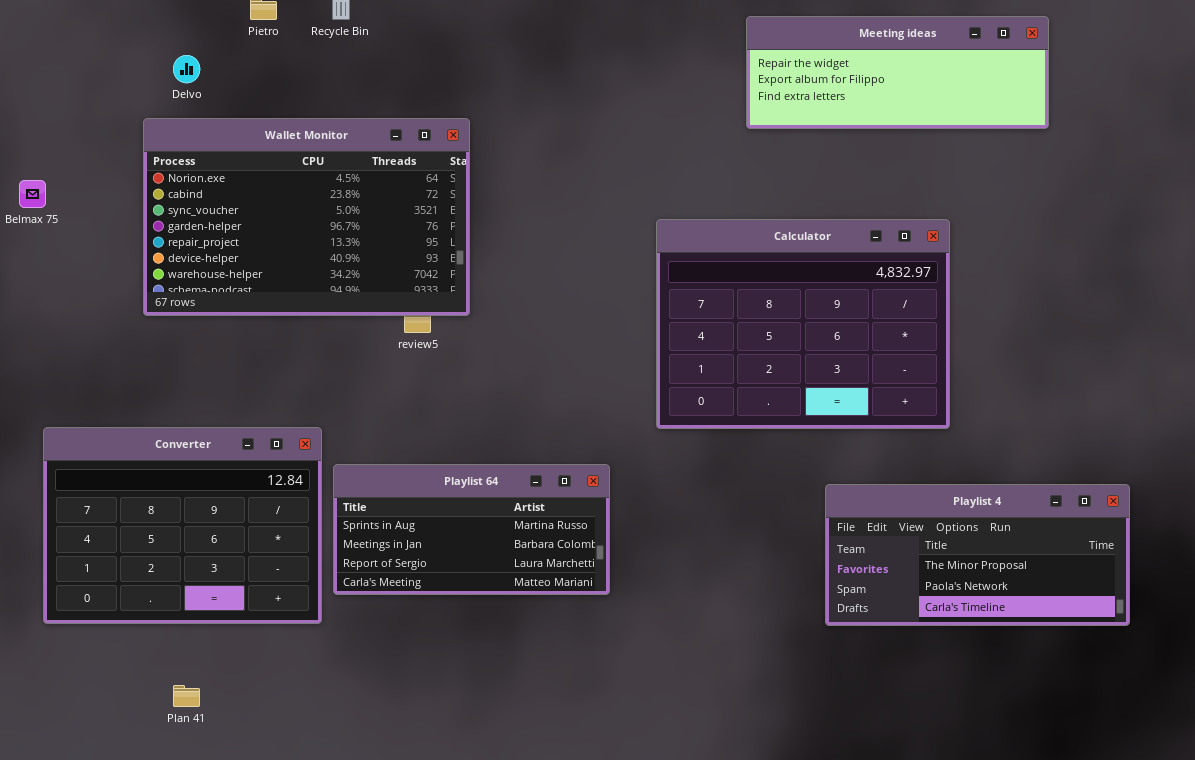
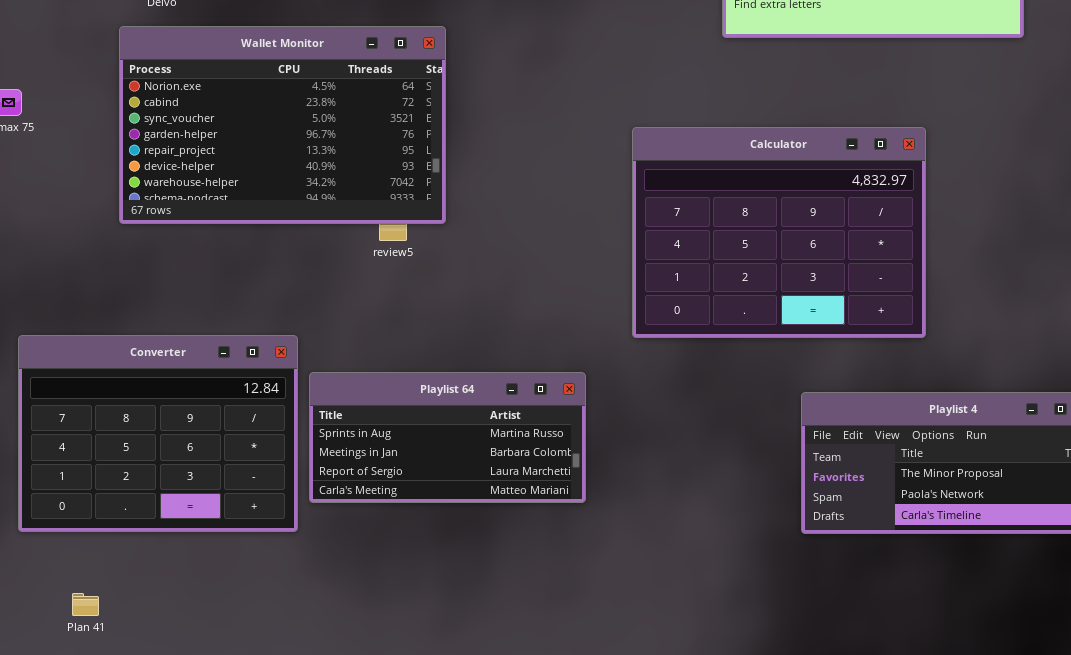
Plan 41: [173,685,200,707] -> [72,593,99,616], moved

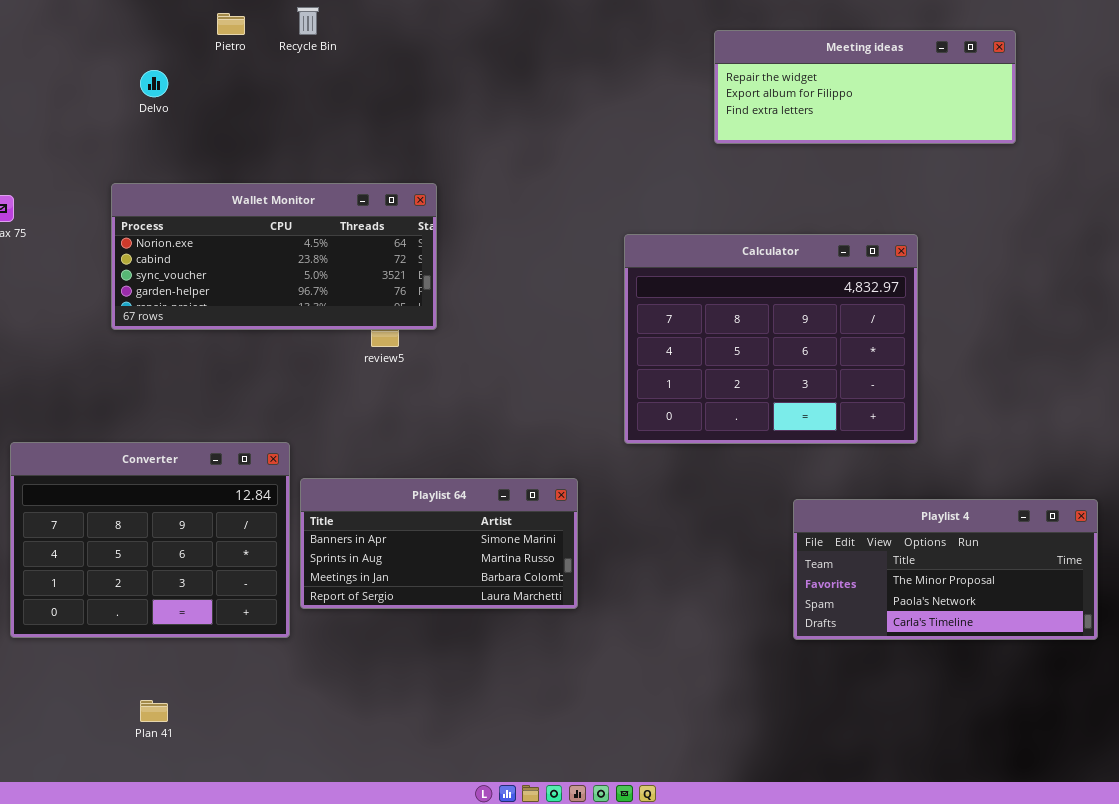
Wallet Monitor: [119,26,446,224] -> [111,183,437,330], resized
Playlist 64: [309,372,586,503] -> [300,478,578,609], scrolled up 1 row
Plan 41: [72,593,99,616] -> [140,700,168,722], moved

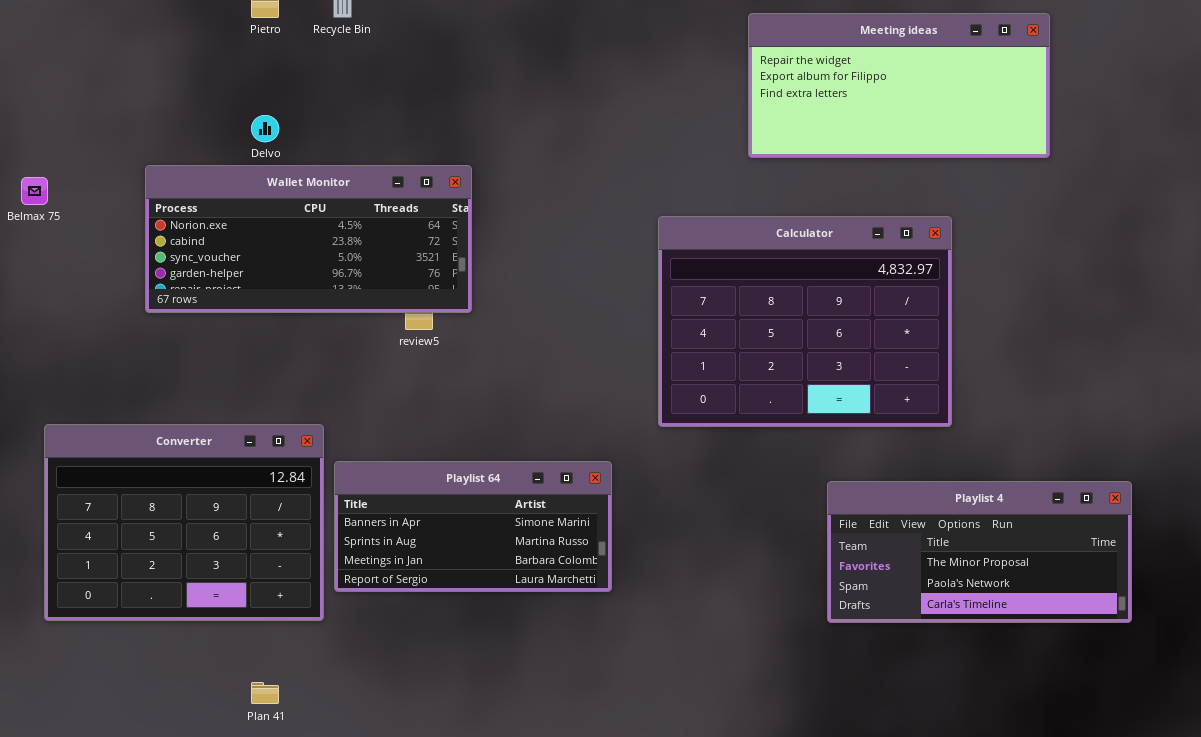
Meeting ideas: [714,30,1016,144] -> [748,13,1050,158], resized
Delvo: [140,70,168,97] -> [251,115,279,142], moved
Plan 41: [140,700,168,722] -> [251,682,279,704], moved

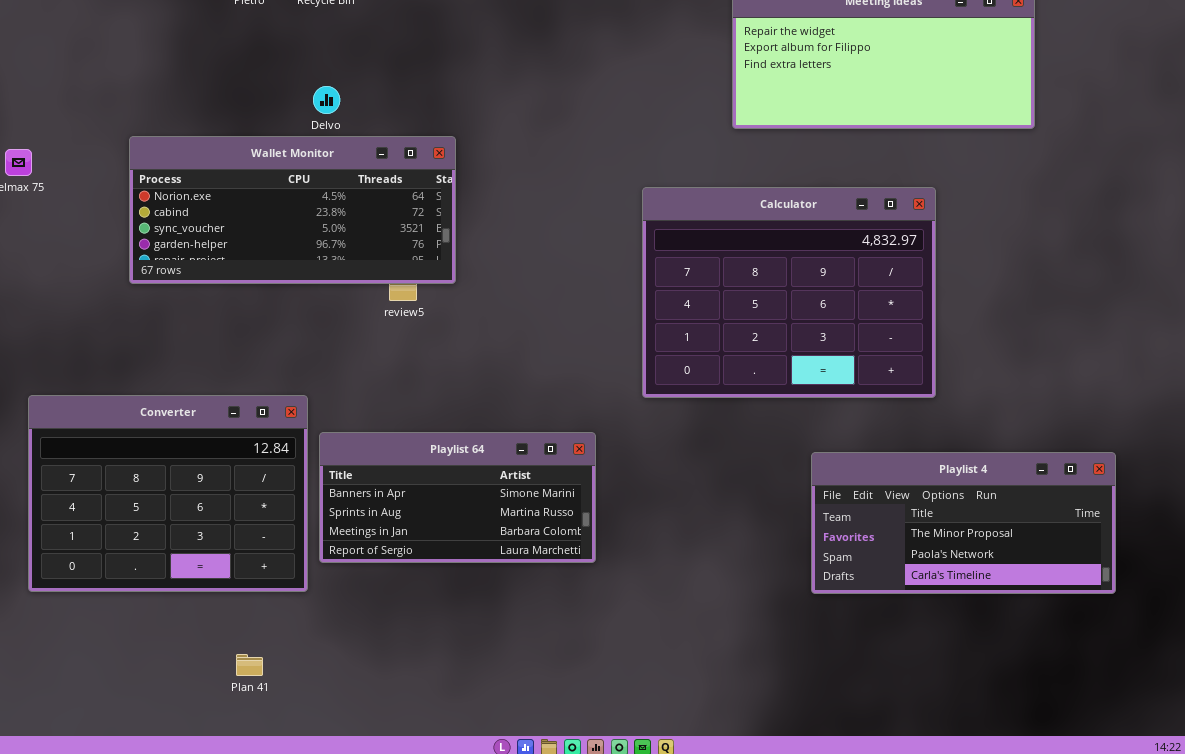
Delvo: [251,115,279,142] -> [313,86,340,114], moved

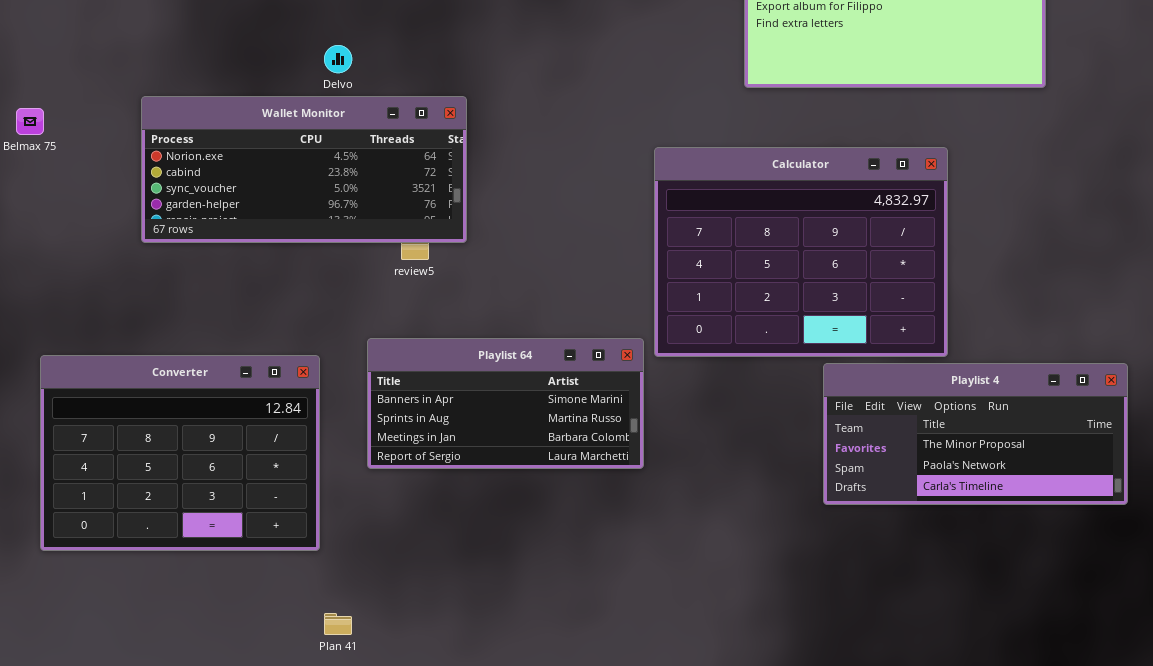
Playlist 64: [319,432,596,563] -> [367,338,644,469], moved
Playlist 4: [811,452,1116,594] -> [823,363,1128,505], moved
Plan 41: [236,654,263,676] -> [324,613,352,635], moved

